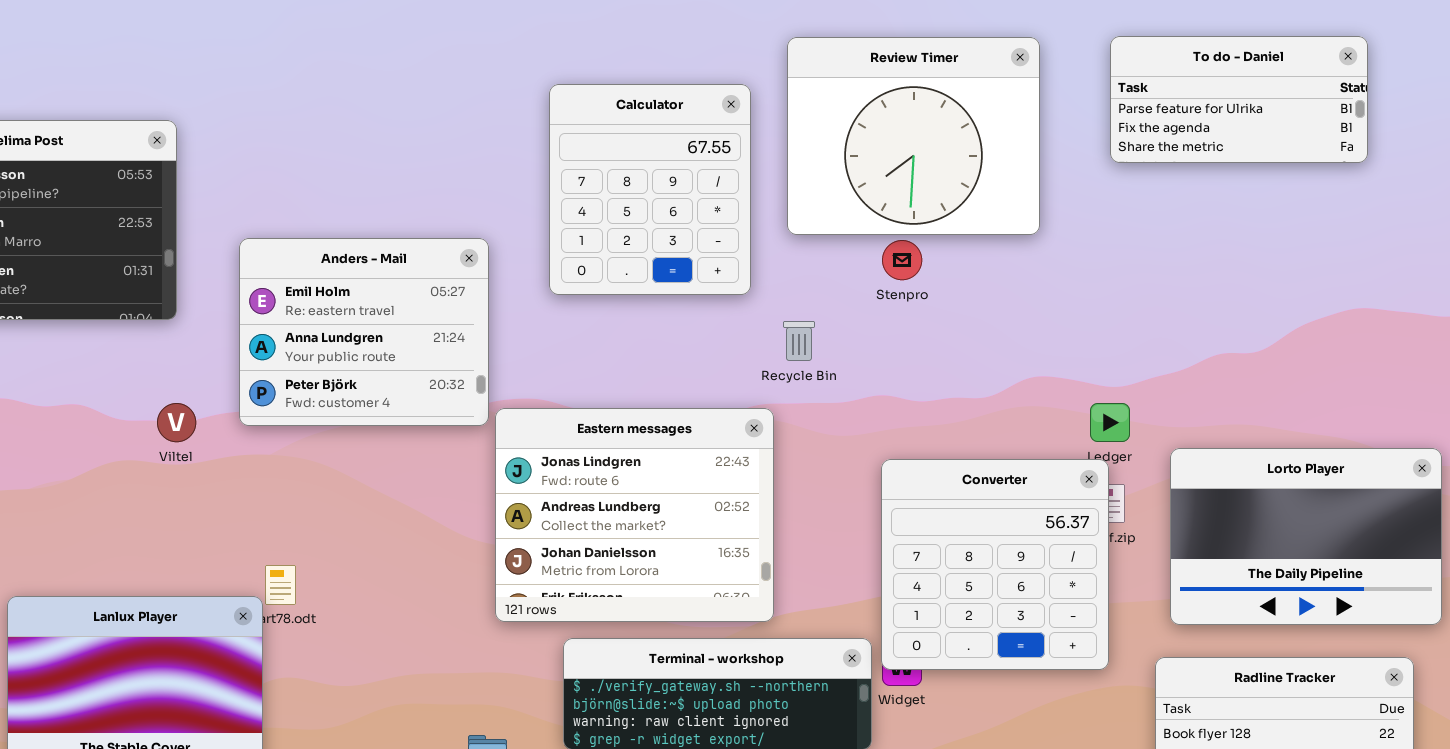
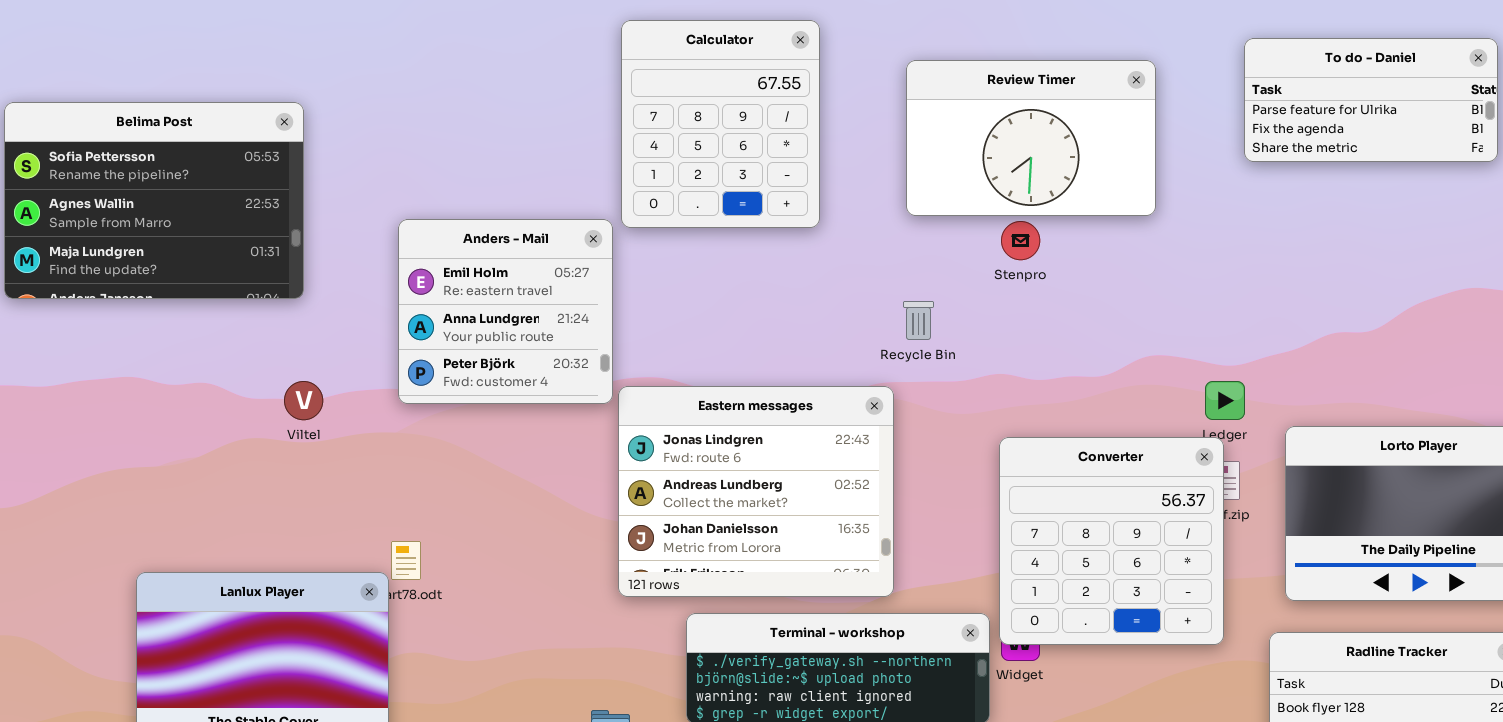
To do - Daniel: [1110,36,1368,163] -> [1244,38,1498,162], moved
Review Timer: [787,37,1040,235] -> [906,60,1156,216], resized
Calculator: [549,84,751,295] -> [621,20,820,228], moved
Anders - Mail: [239,238,489,426] -> [398,219,613,404], resized

